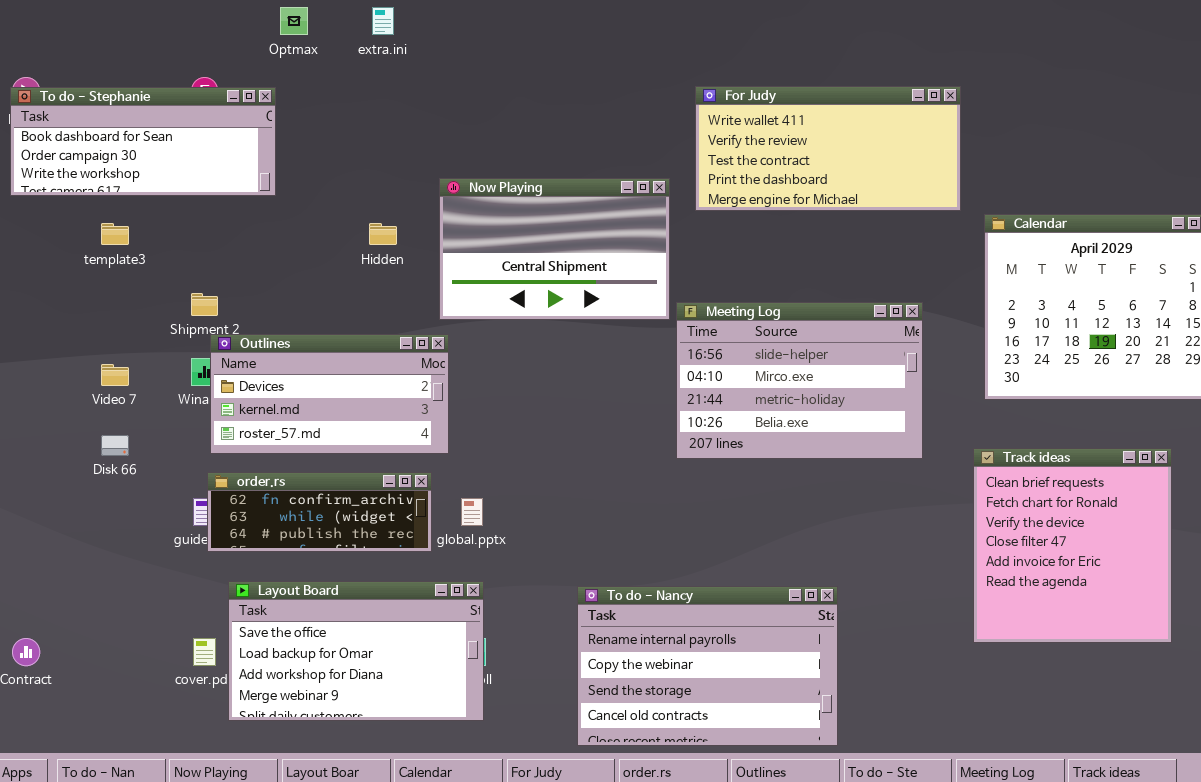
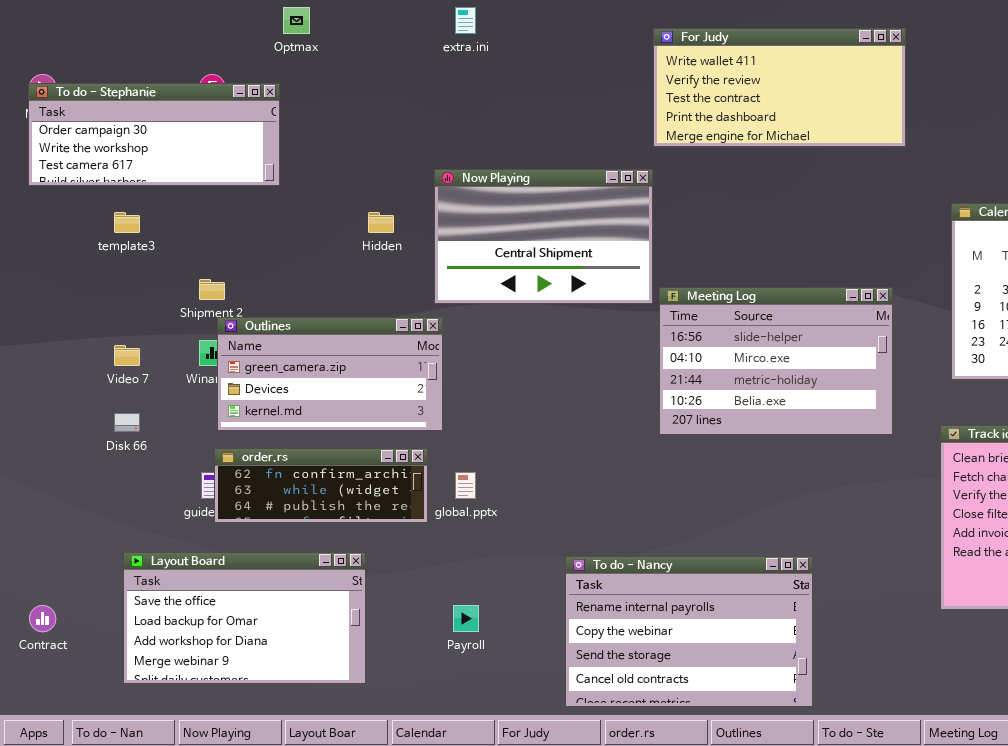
extra.ini: [372,7,394,35] -> [455,7,476,34], moved
For Judy: [695,86,961,211] -> [653,28,906,147], moved
To do - Stephanie: [10,87,276,196] -> [28,83,280,186], scrolled down 1 row
Outlines: [210,334,449,454] -> [217,317,443,431], scrolled up 1 row
Layout Board: [228,581,484,721] -> [123,552,366,684], moved

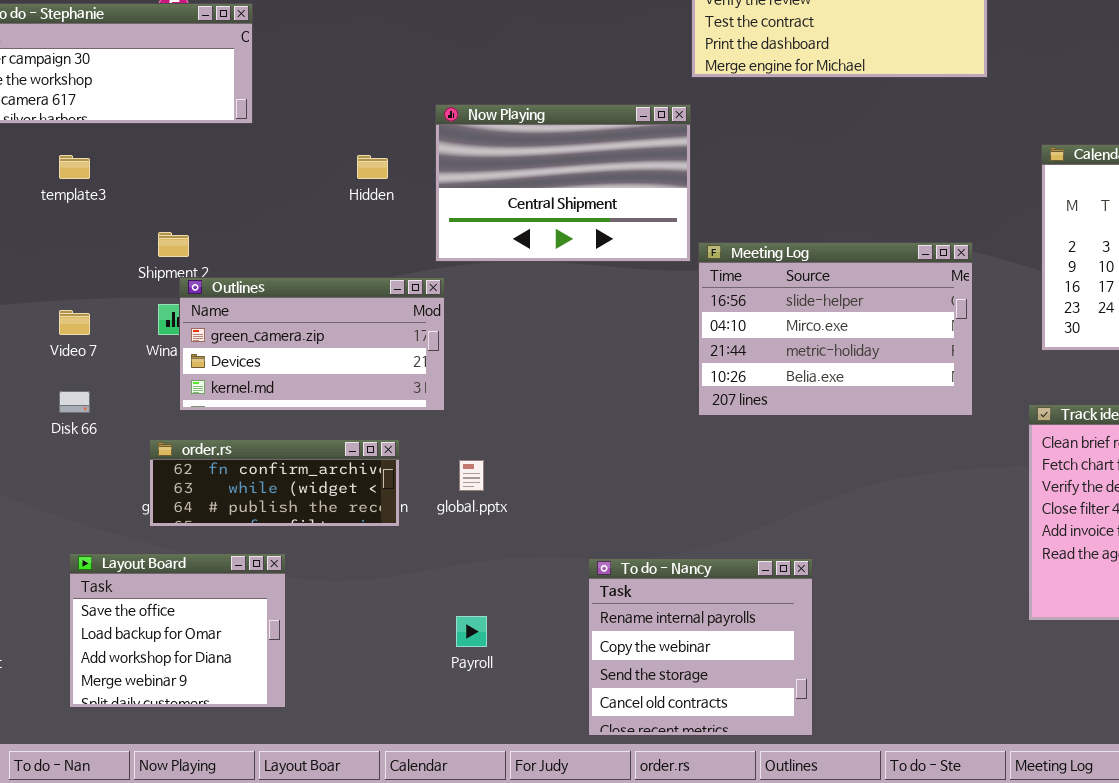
order.rs: [214,448,428,523] -> [149,439,400,527], moved
Layout Board: [123,552,366,684] -> [69,553,286,708], resized
To do - Nancy: [565,556,813,707] -> [588,558,813,736], resized

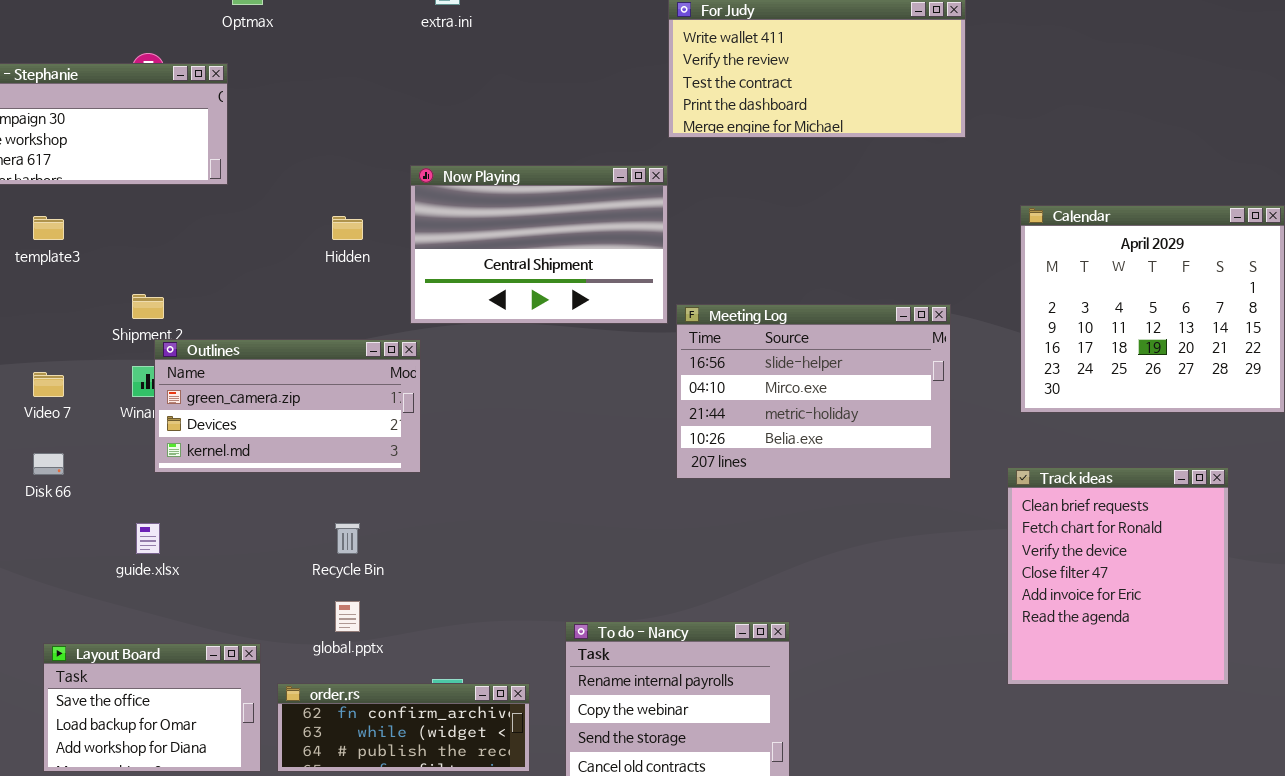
order.rs: [149,439,400,527] -> [277,683,530,772], moved
global.pptx: [459,460,484,491] -> [335,601,360,632], moved
Layout Board: [69,553,286,708] -> [43,643,261,772], resized

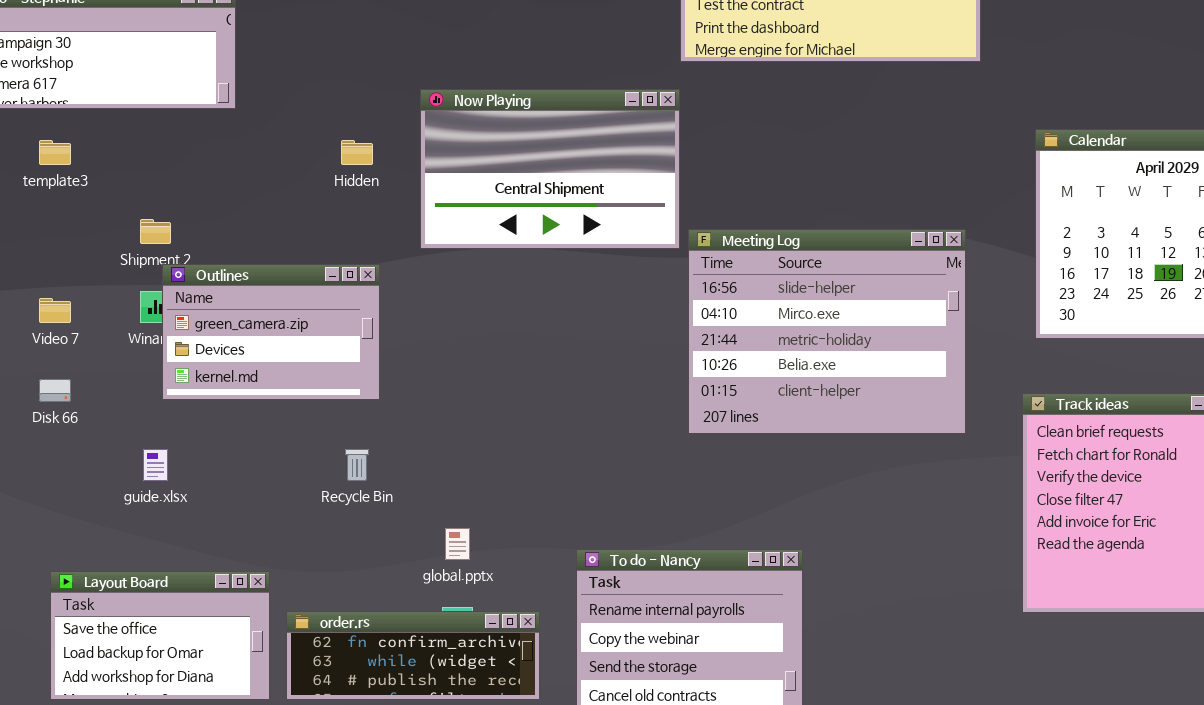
Meeting Log: [676,304,951,479] -> [688,229,966,434], resized
Outlines: [154,339,421,473] -> [162,264,380,400], resized
global.pptx: [335,601,360,632] -> [445,528,470,560], moved

